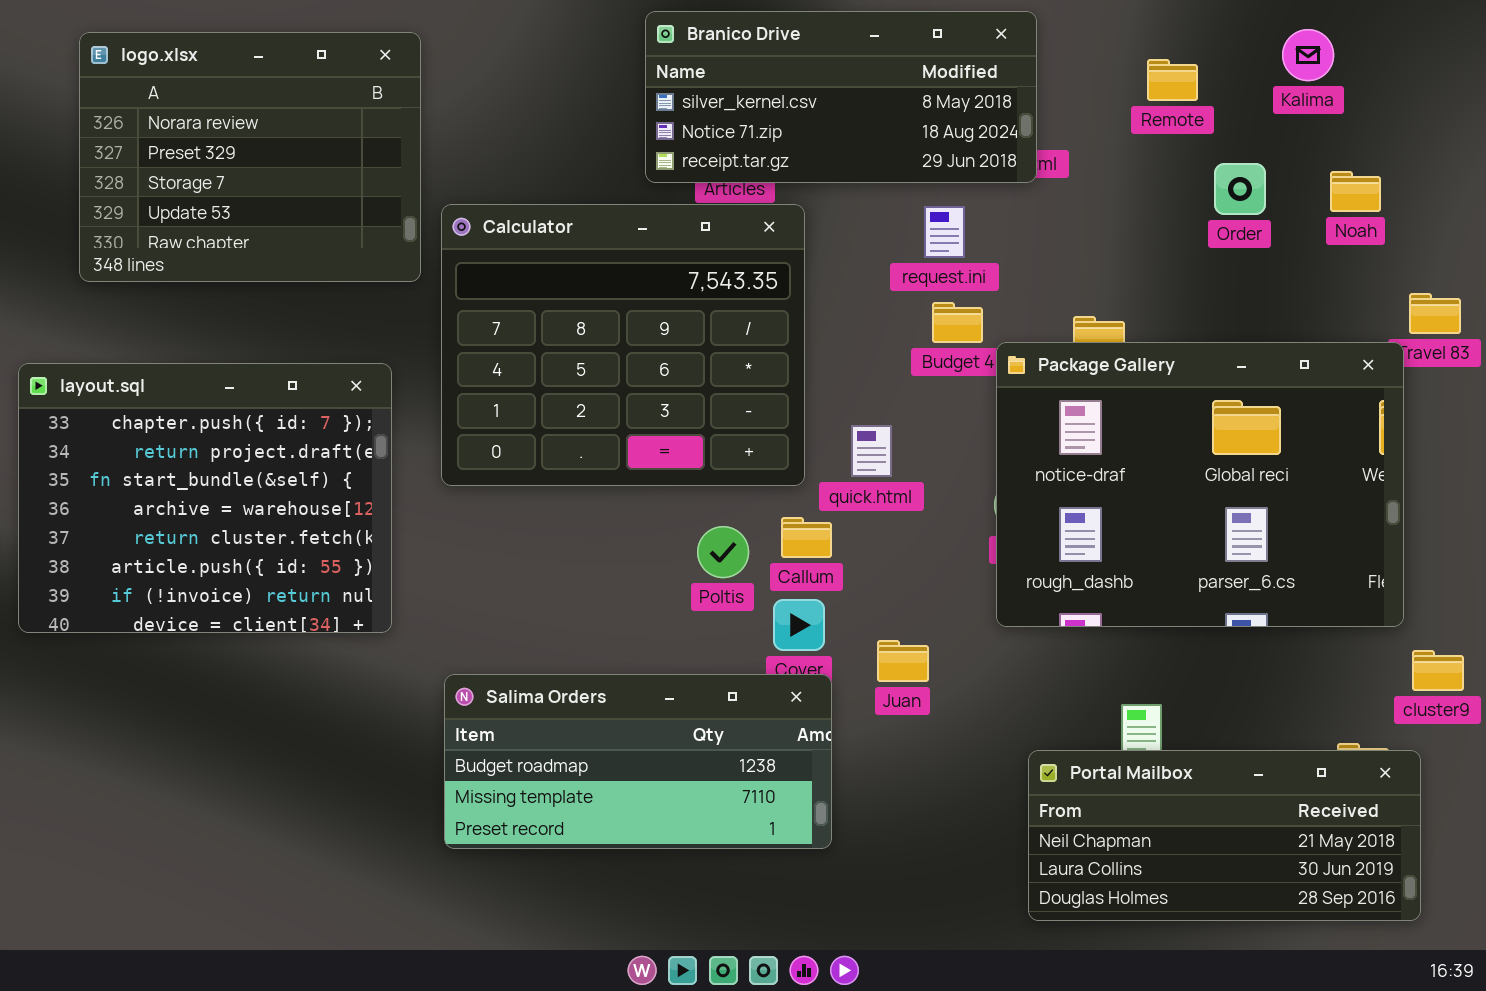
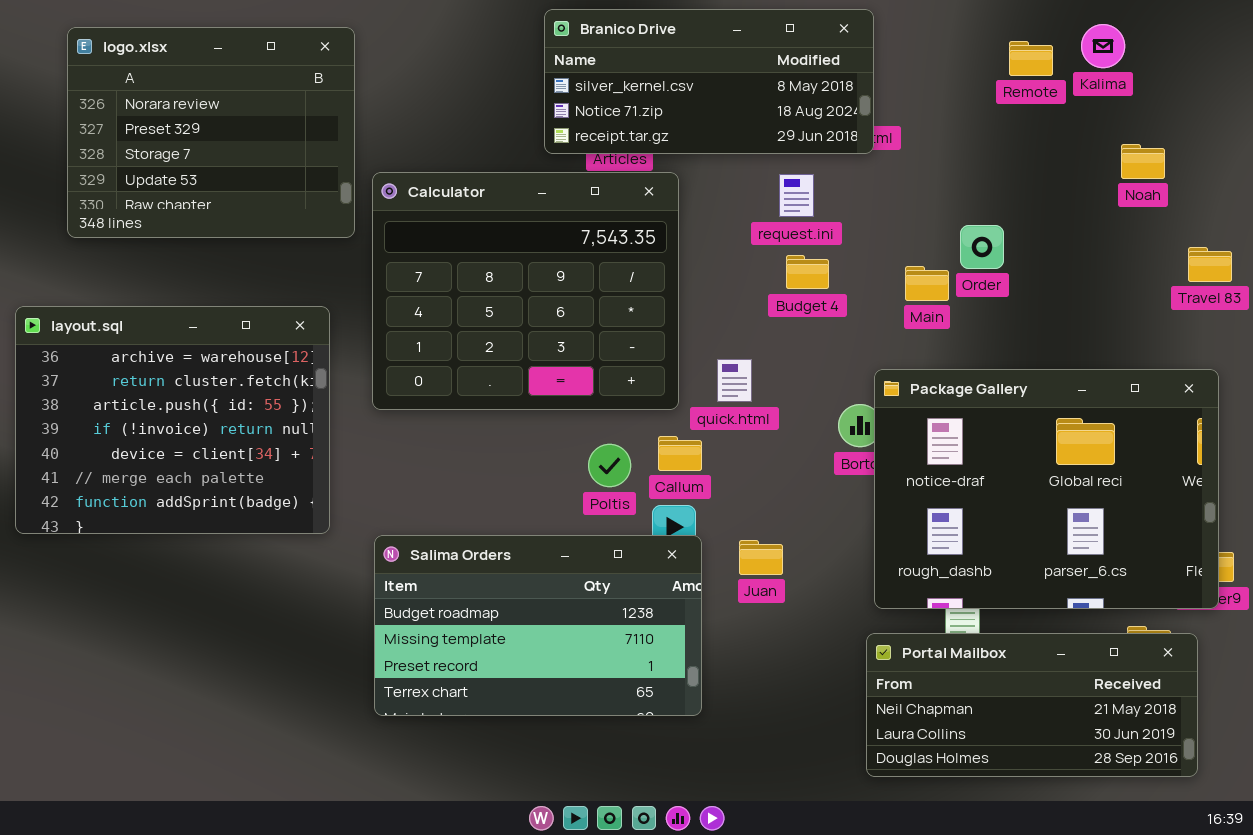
Remote: [1147,59,1198,101] -> [1009,41,1053,76], moved
Order: [1214,163,1266,215] -> [960,225,1004,269], moved
Package Gallery: [996,342,1404,627] -> [874,369,1219,609], moved
layout.sql: [18,363,392,633] -> [15,306,330,534], scrolled down 3 rows
Salima Orders: [444,674,832,849] -> [374,535,702,716], resized

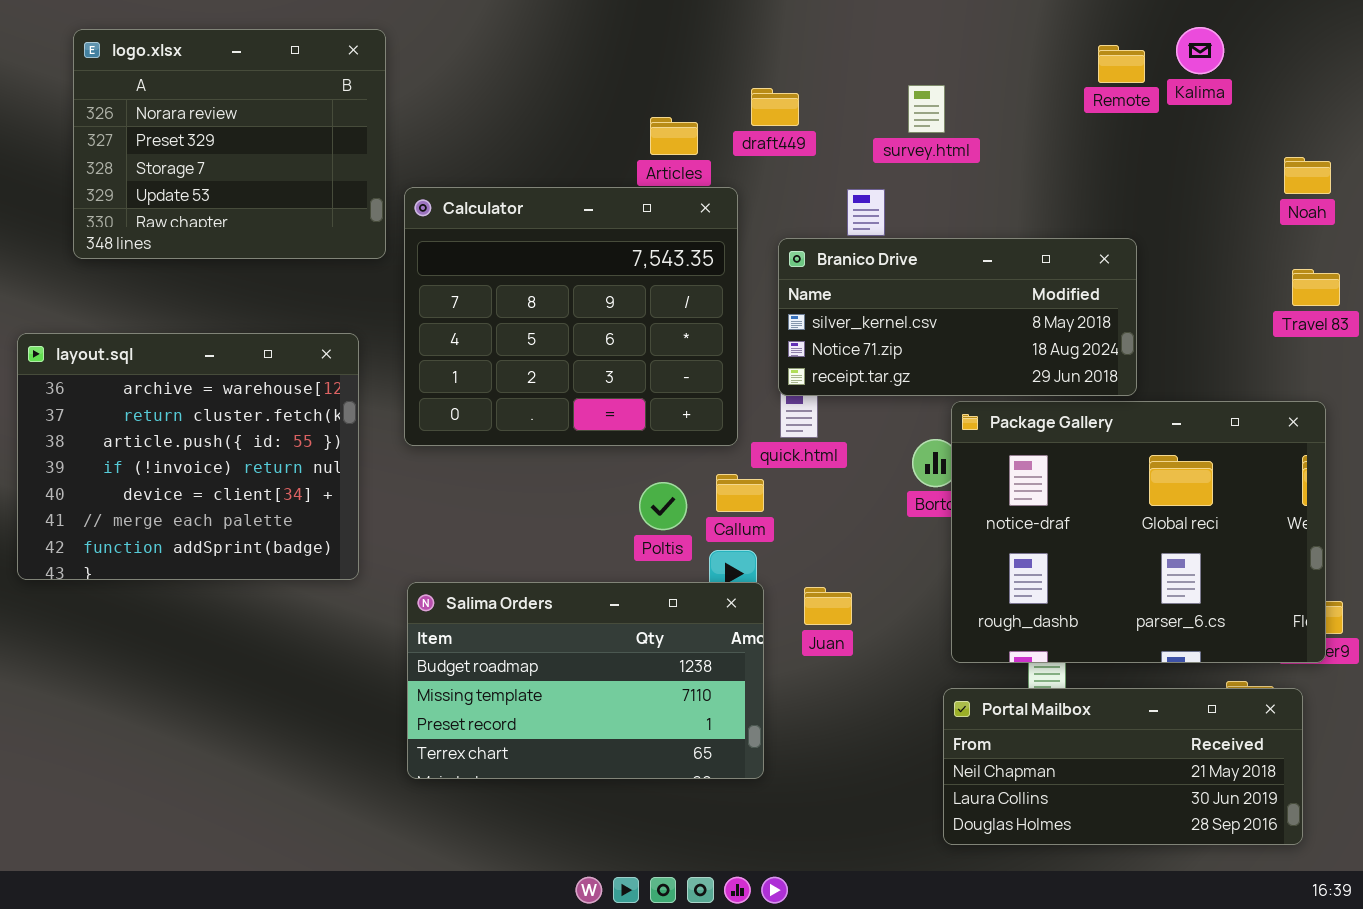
Branico Drive: [544,9,874,154] -> [778,238,1137,396], moved
Noah: [1121,144,1165,179] -> [1284,157,1331,194], moved

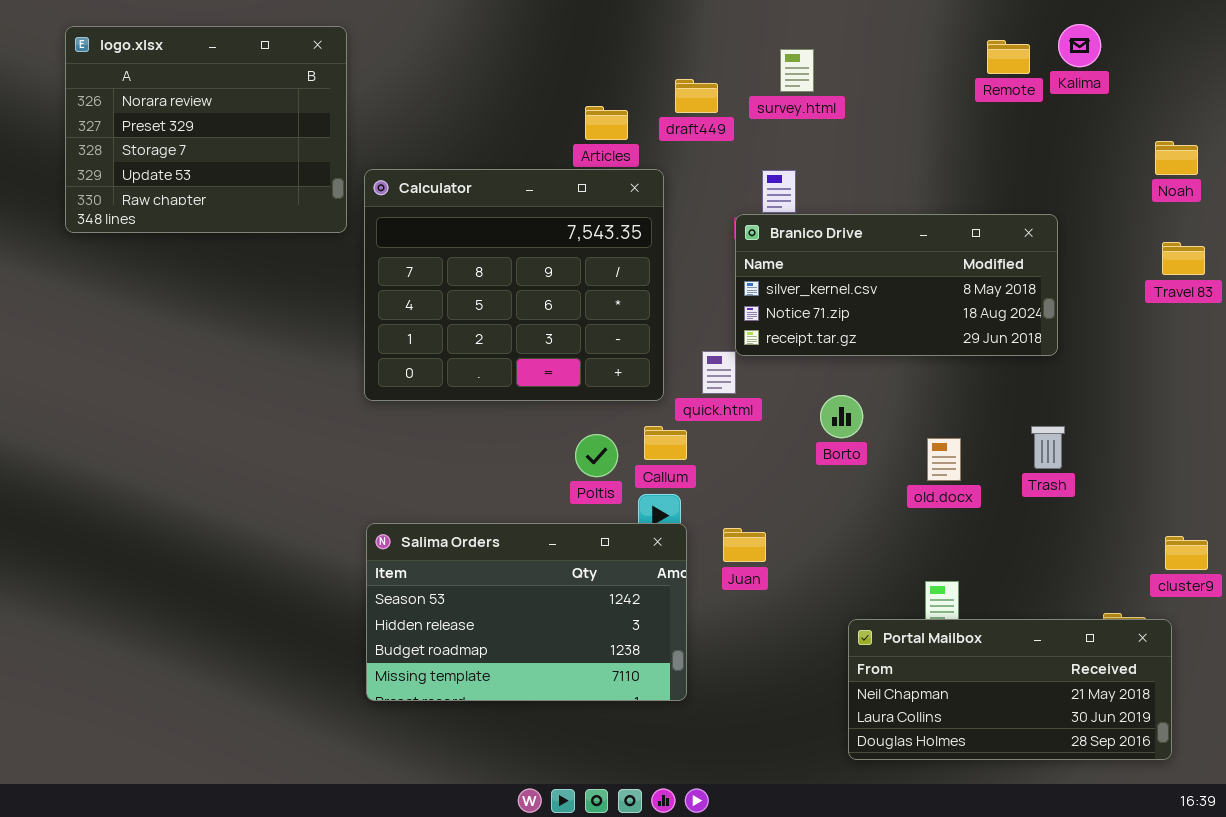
survey.html: [908,85,945,133] -> [780,49,814,92], moved
Branico Drive: [778,238,1137,396] -> [735,214,1058,356], moved
layout.sql: [17,333,359,580] -> none, closed
Package Gallery: [951,401,1326,663] -> none, closed
Salima Orders: [407,582,764,779] -> [366,523,687,701], scrolled up 2 rows

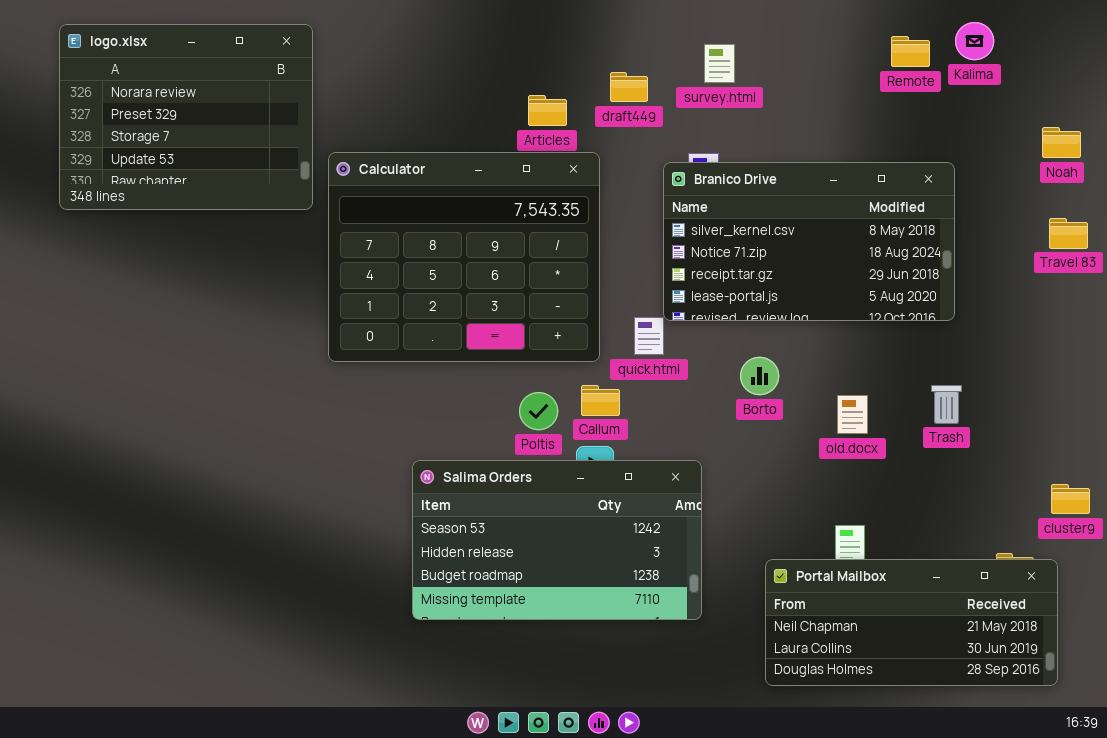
Branico Drive: [735,214,1058,356] -> [663,162,955,321], resized
Salima Orders: [366,523,687,701] -> [412,460,702,620], moved

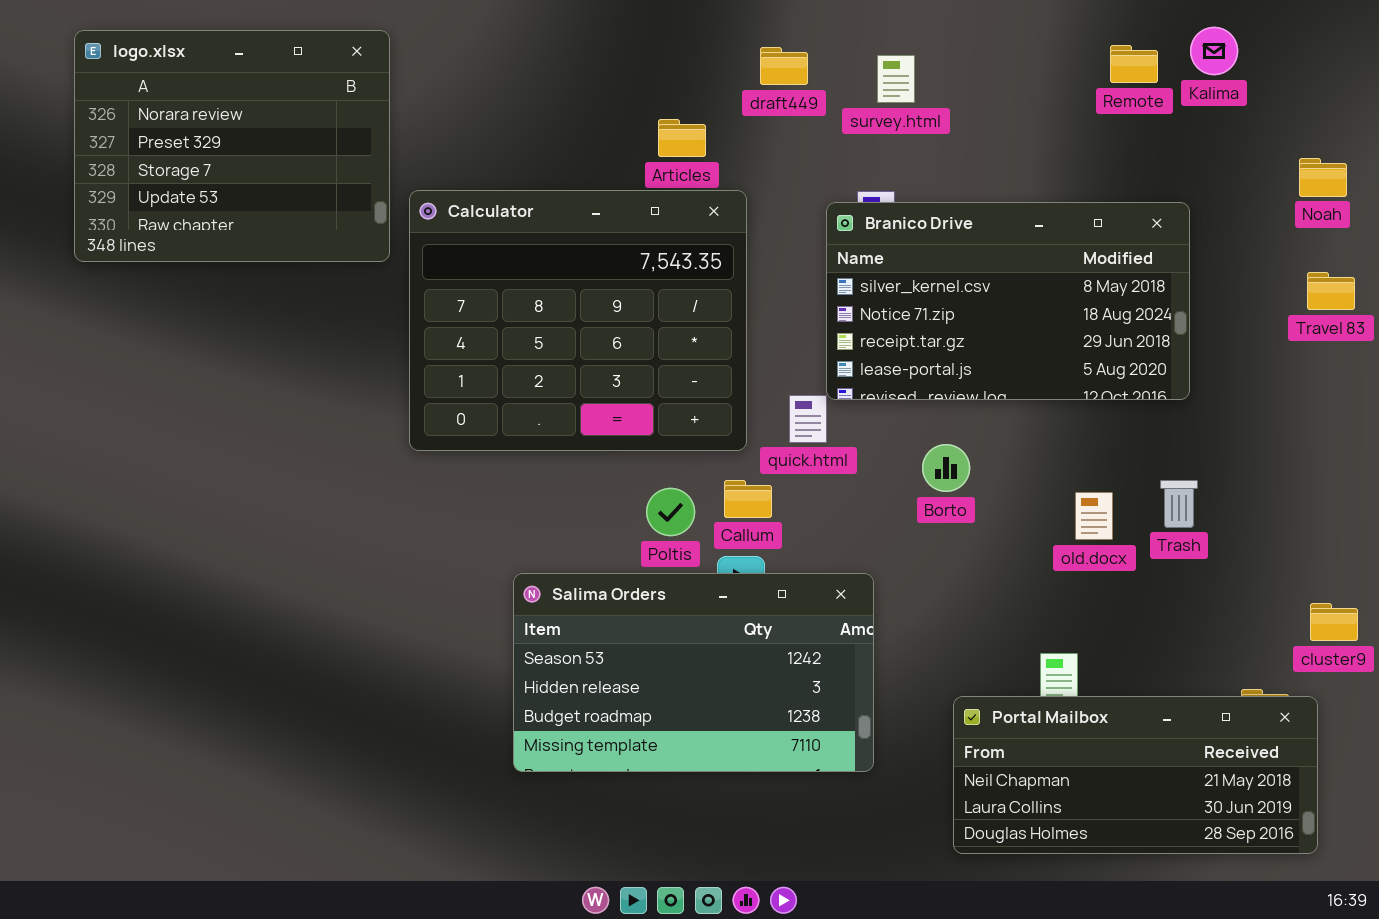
draft449: [610,72,648,102] -> [760,47,808,85], moved
old.docx: [837,395,868,434] -> [1075,492,1113,540], moved

